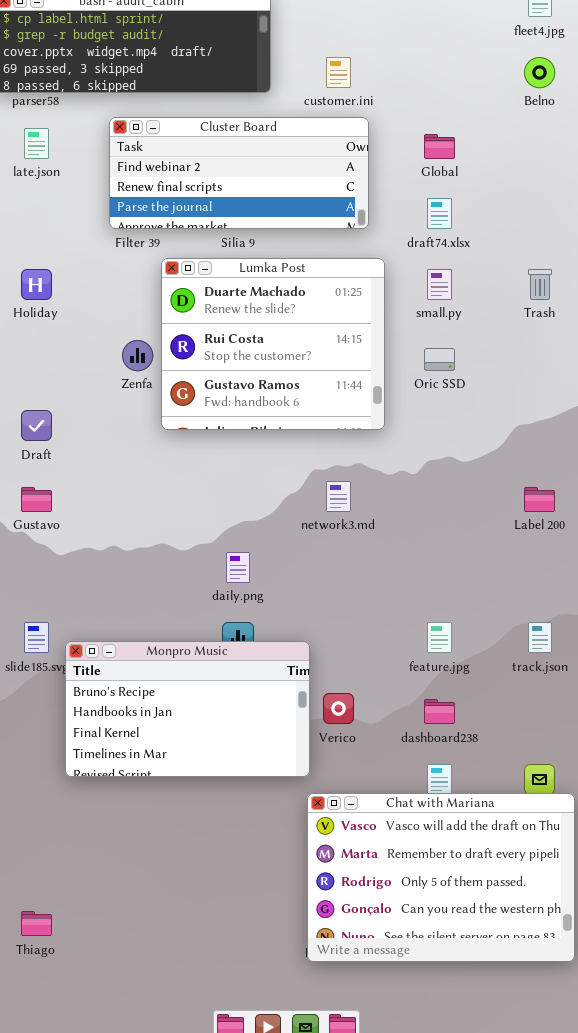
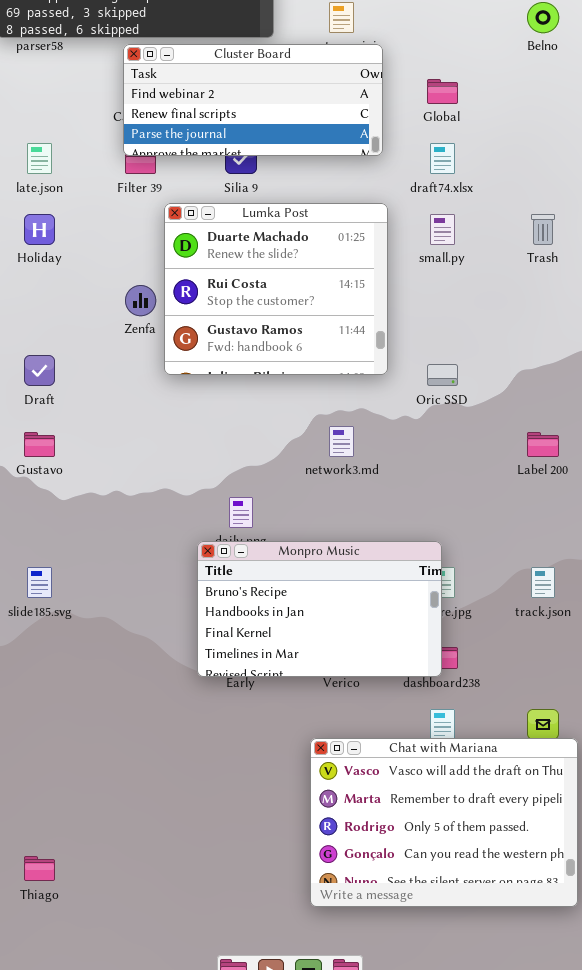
Cluster Board: [109,117,369,229] -> [123,44,383,156], moved
late.json: [24,128,49,159] -> [27,143,52,174], moved
Oric SSD: [424,348,455,371] -> [427,364,458,386], moved
Monpro Music: [65,641,310,777] -> [197,541,442,677], moved

